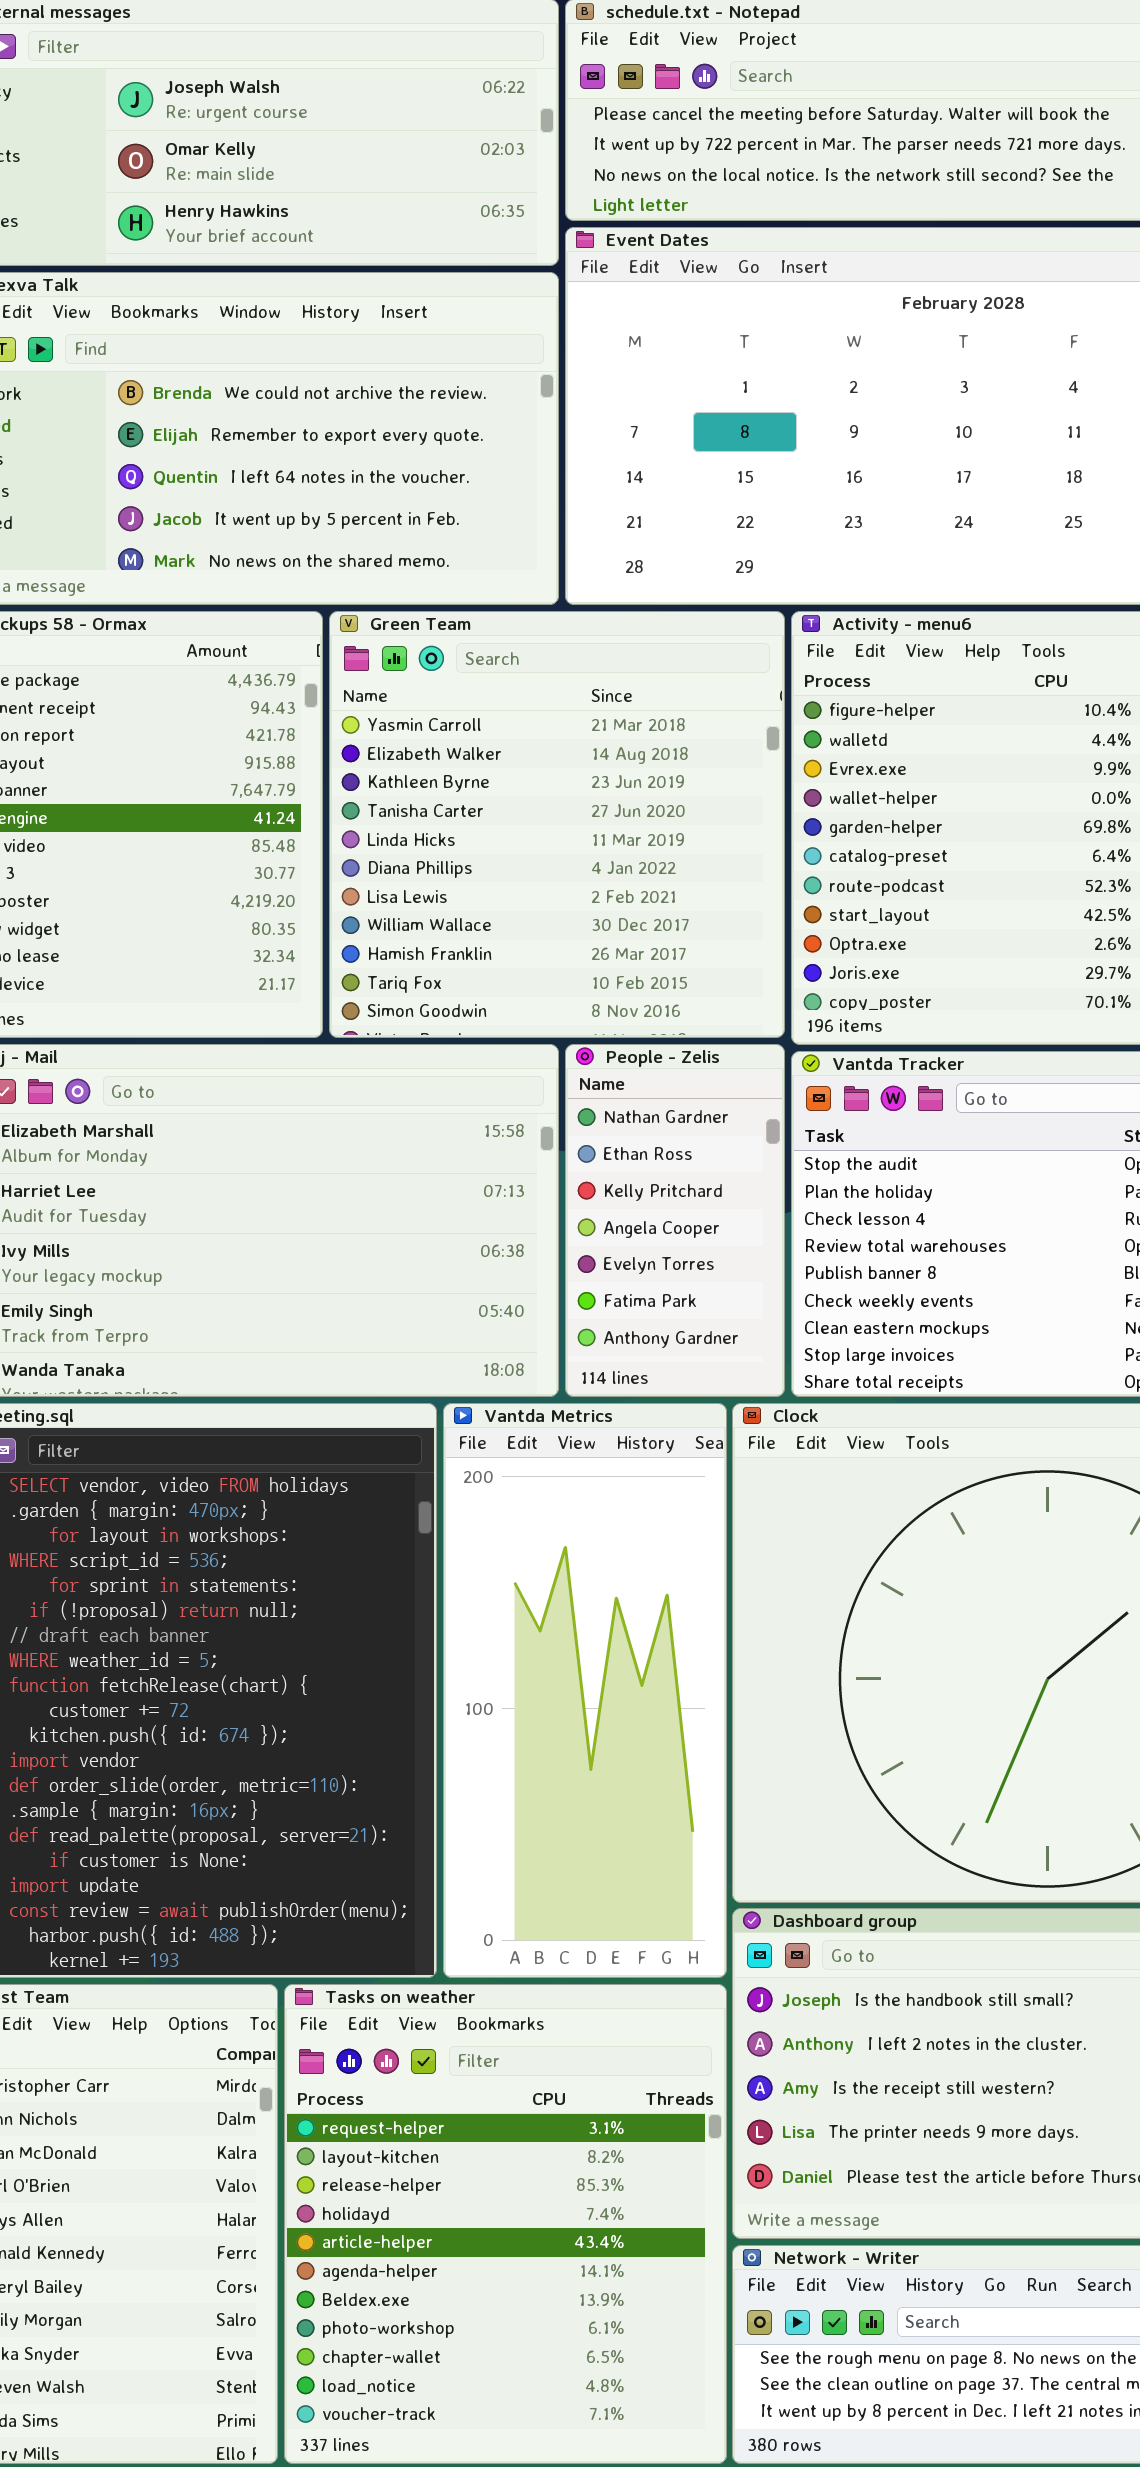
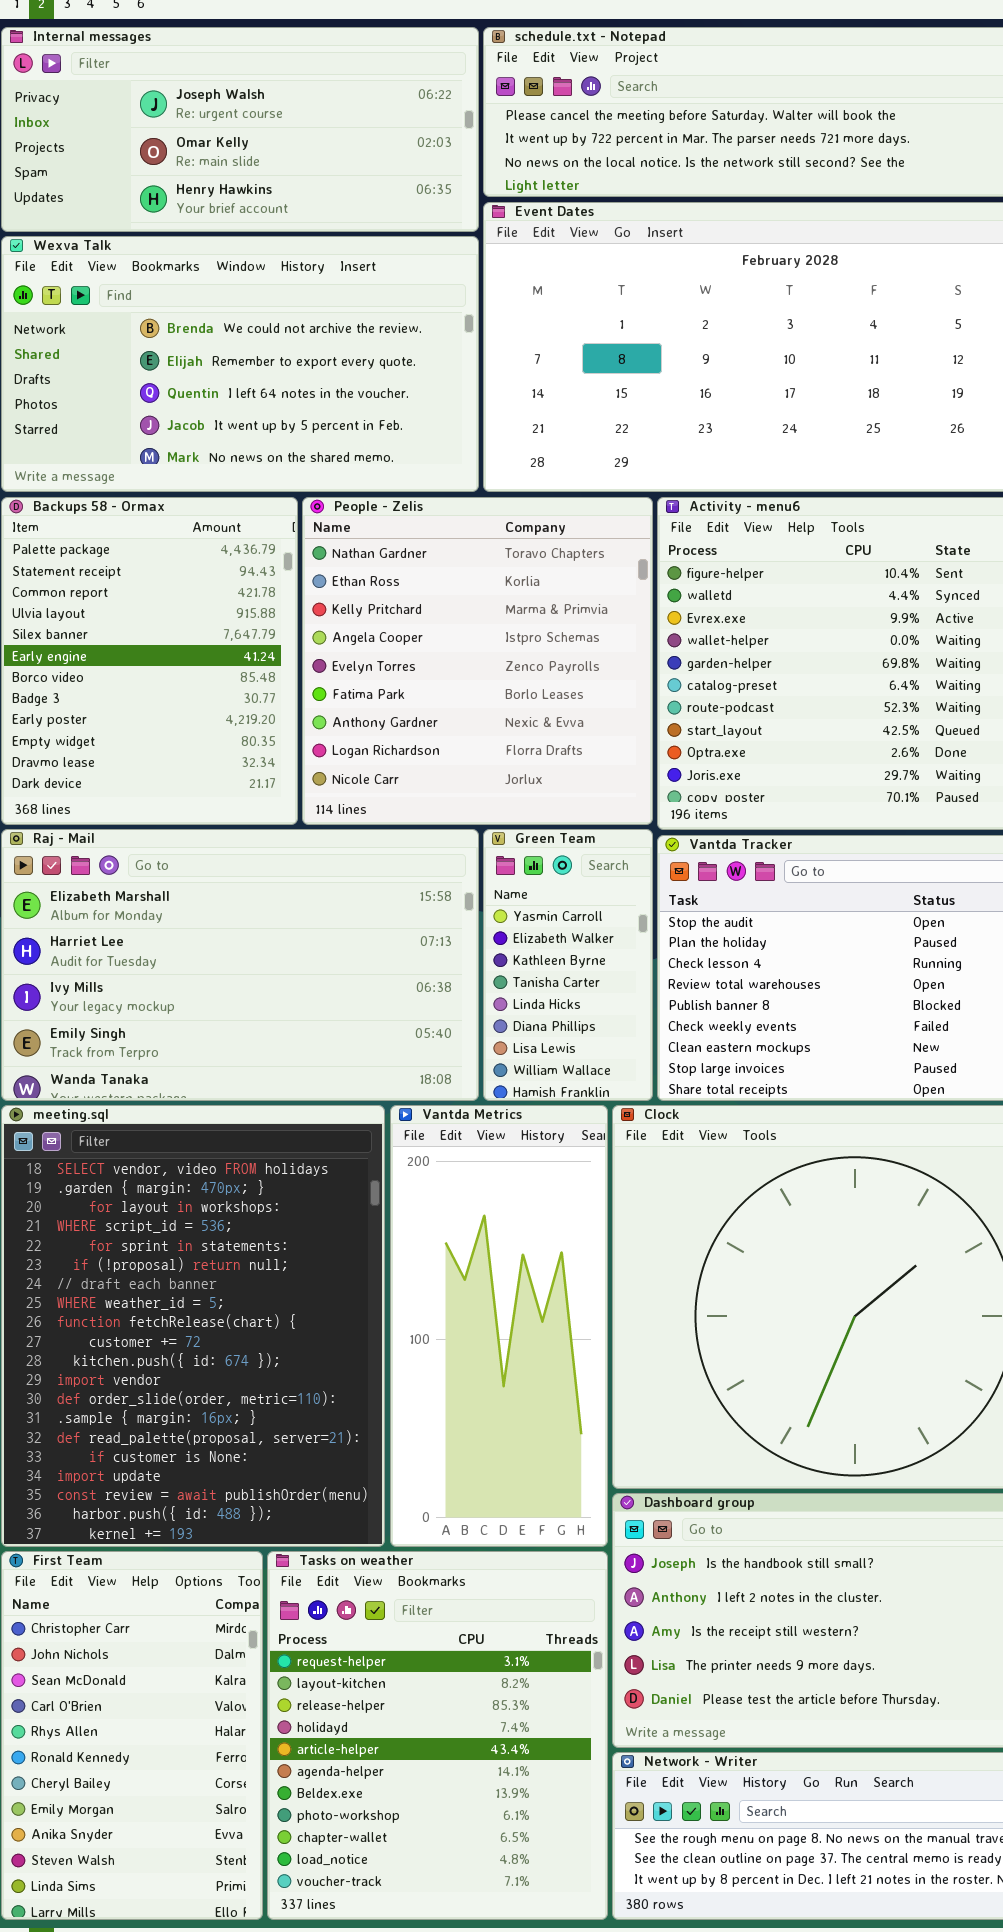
Green Team: [329,611,785,1038] -> [483,829,653,1101], moved, resized
People - Zelis: [565,1044,785,1397] -> [302,497,653,825], moved, resized

